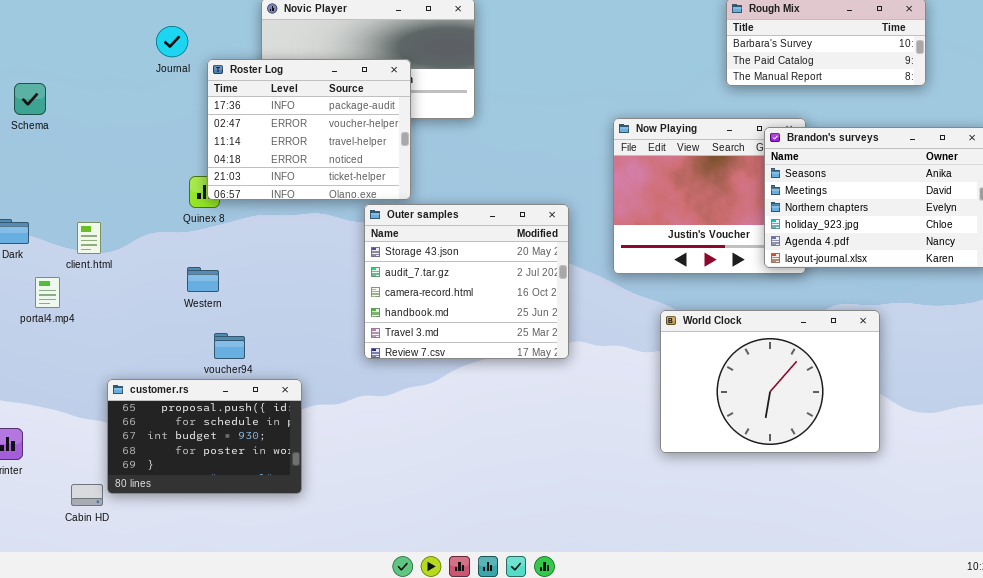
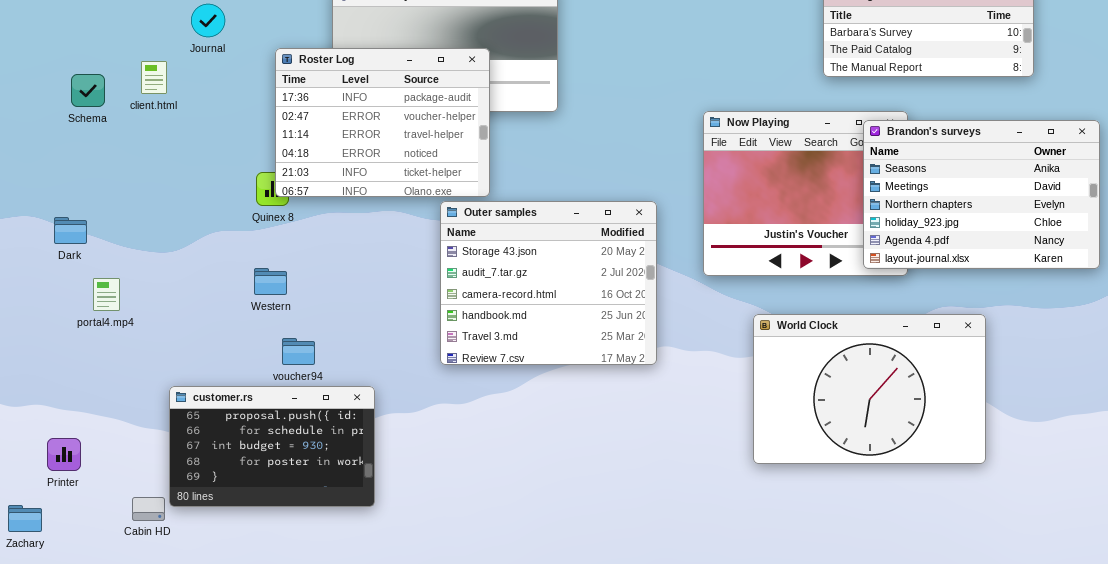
Journal: [156,26,188,57] -> [191,4,225,37], moved
client.html: [77,222,101,254] -> [141,61,167,94], moved

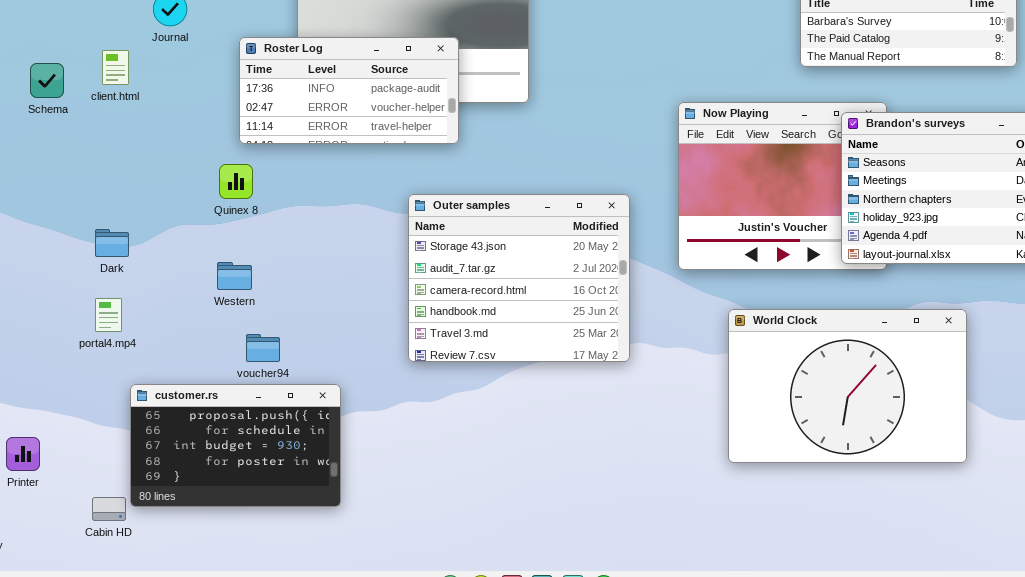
Roster Log: [275,48,490,197] -> [239,37,459,144], resized
Dark: [54,217,87,244] -> [95,229,129,257], moved
portal4.mp4: [93,278,120,311] -> [95,298,122,332], moved

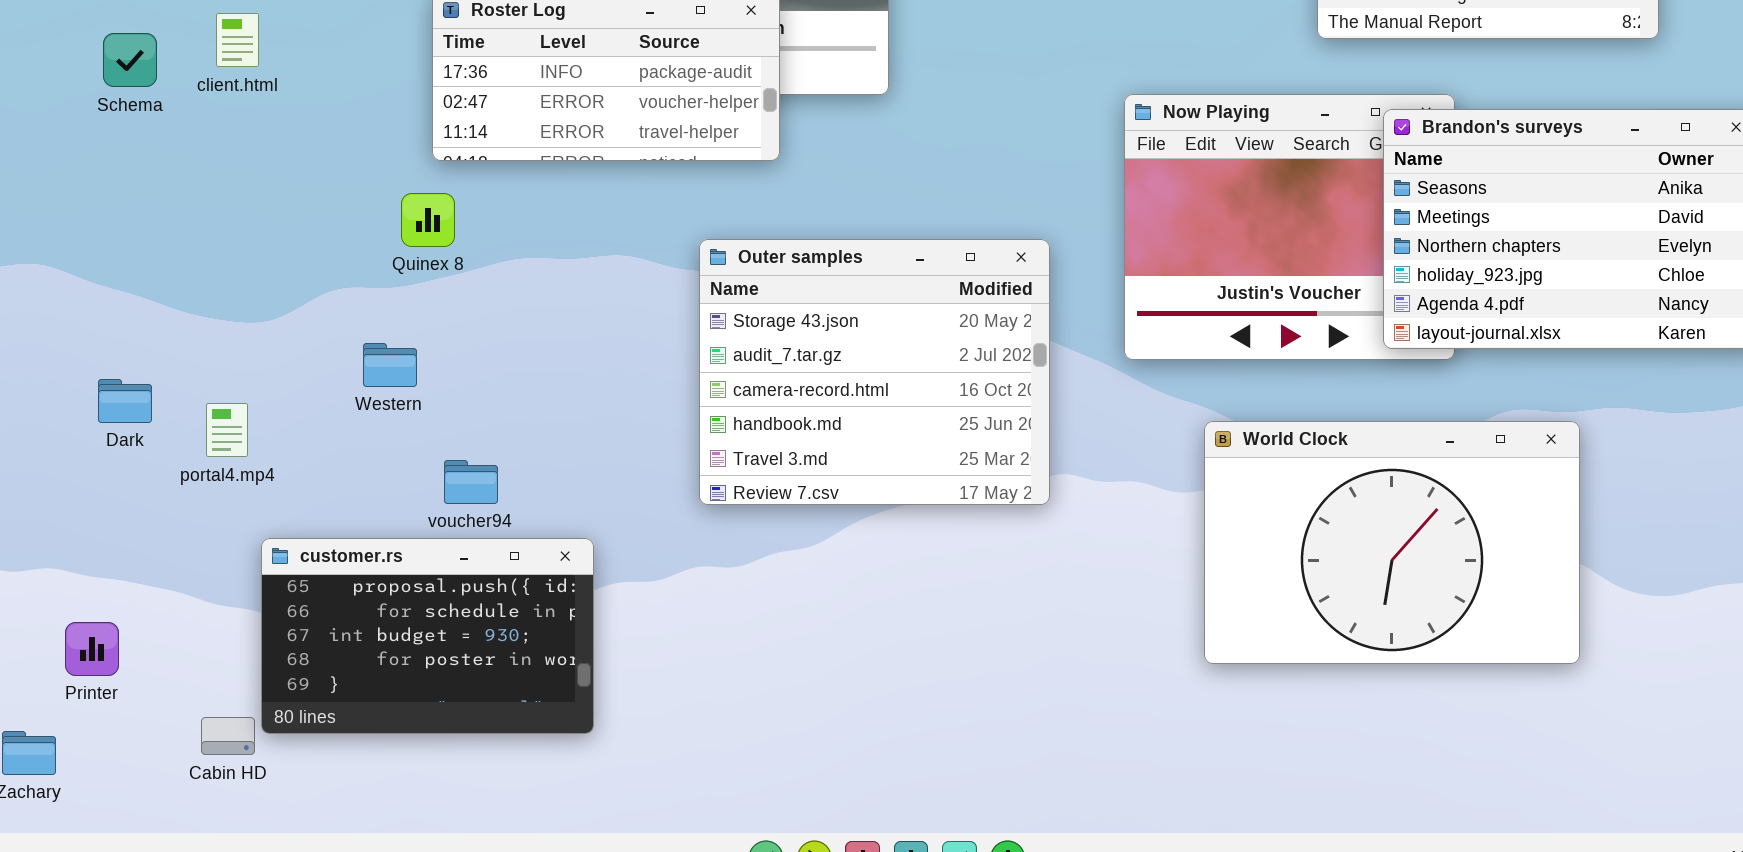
Dark: [95,229,129,257] -> [98,379,152,423], moved
Western: [217,262,252,290] -> [363,343,417,387], moved

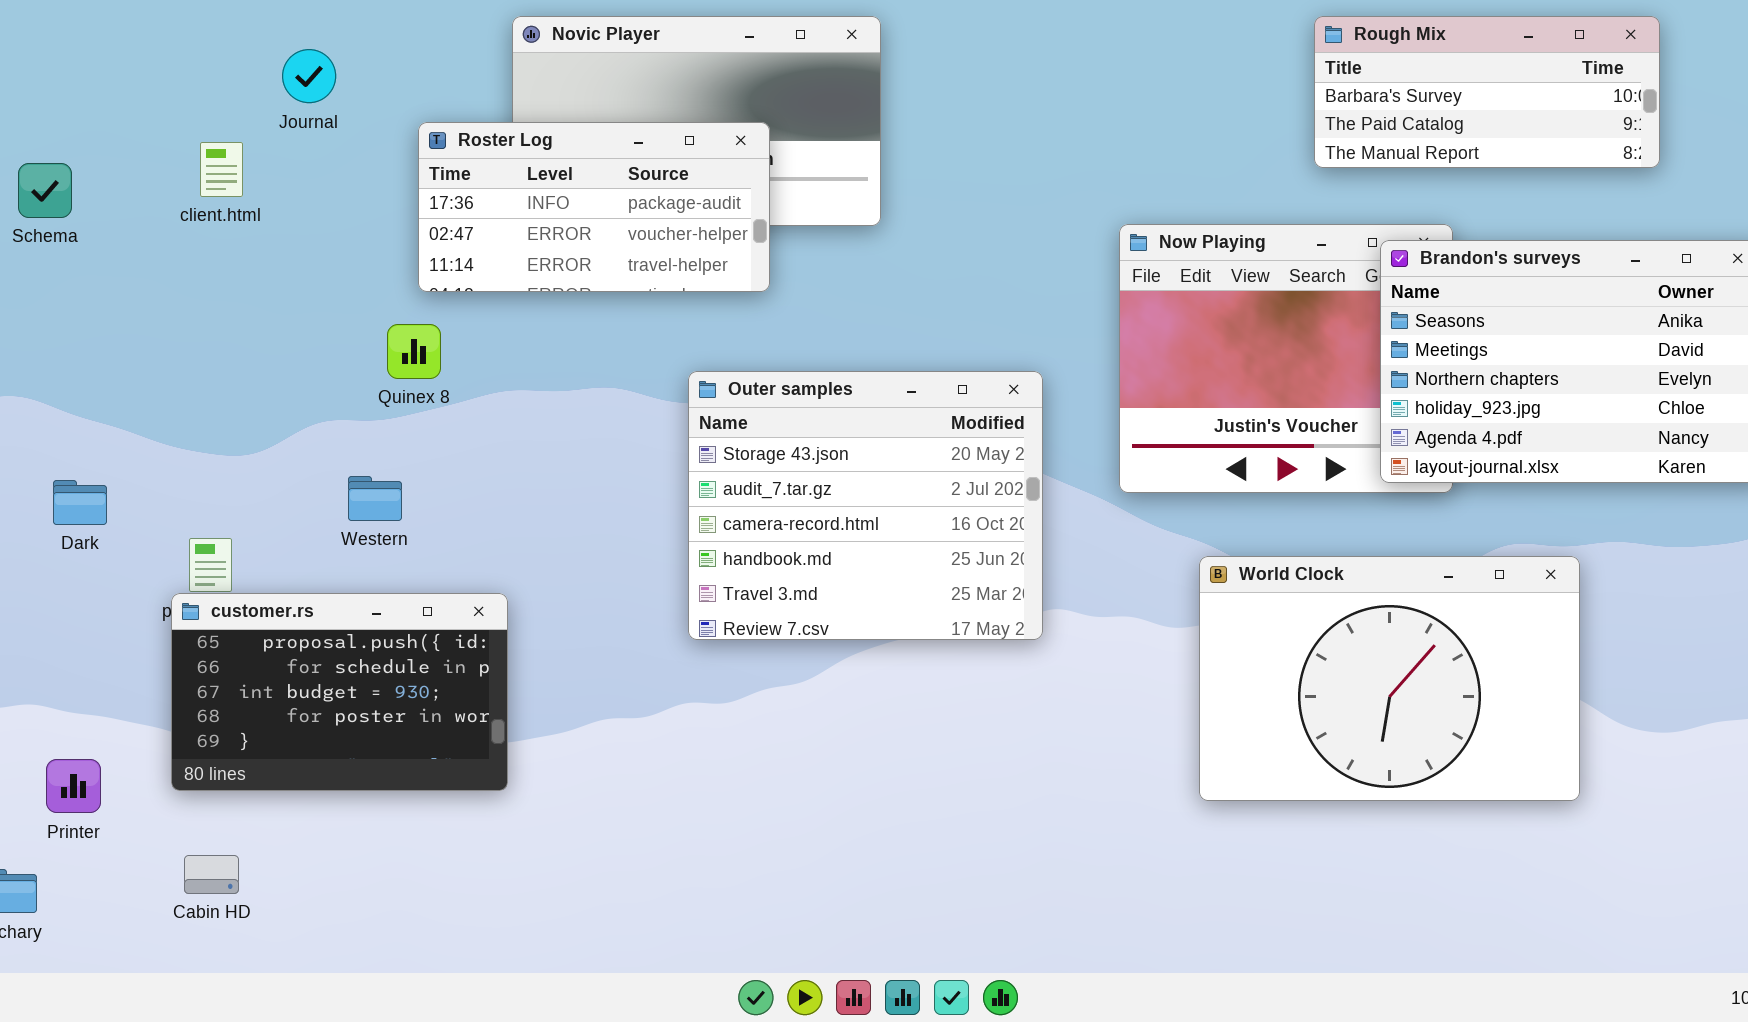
Schema: [103,33,157,87] -> [18,163,72,218], moved
Dark: [98,379,152,423] -> [53,480,107,525], moved
customer.rs: [261,538,594,734] -> [171,593,508,791], moved

